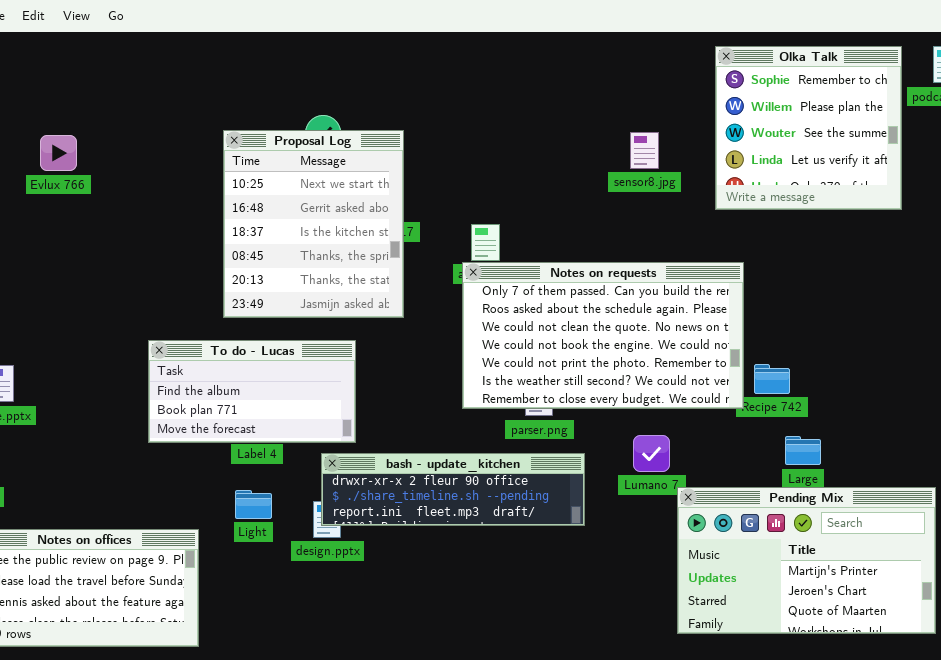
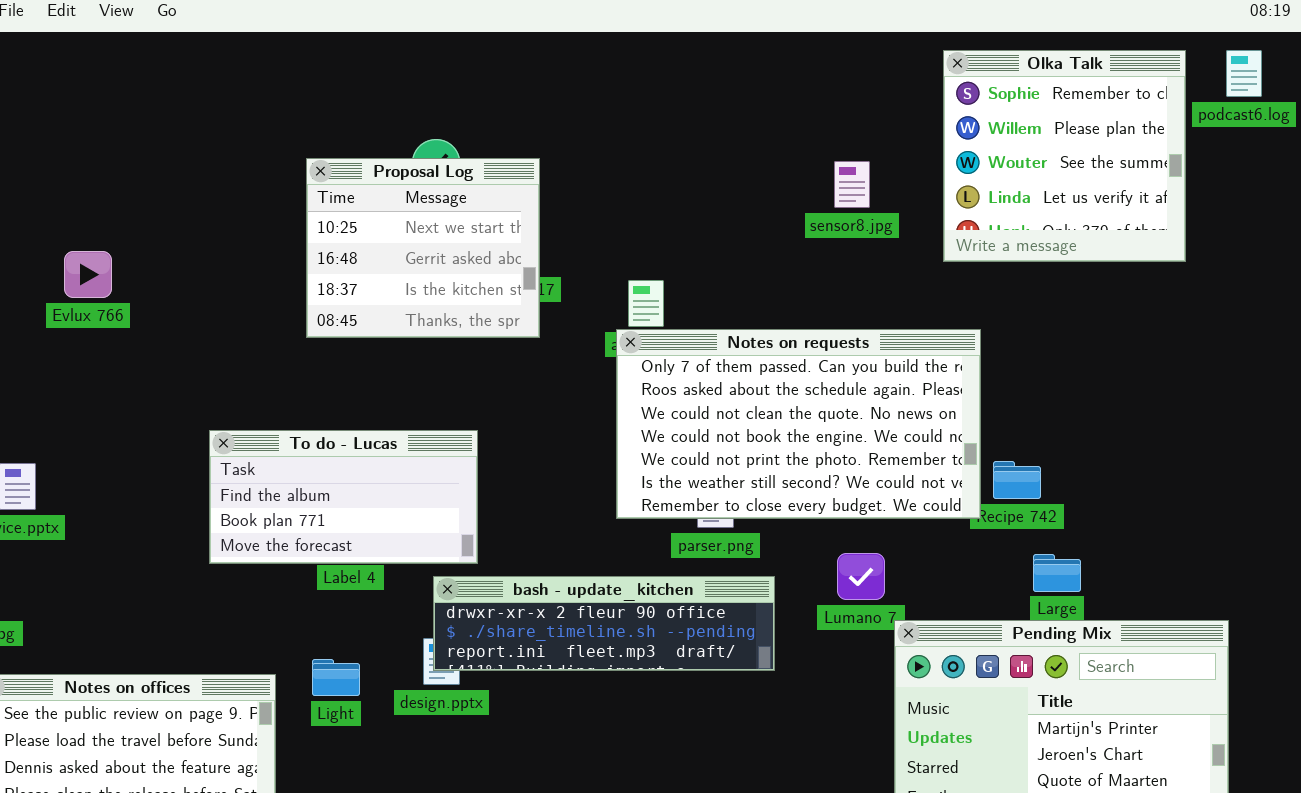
Proposal Log: [223,130,404,318] -> [306,158,540,338], resized
Evlux 766: [40,135,77,171] -> [64,251,112,298], moved
Light: [235,490,272,519] -> [312,659,360,696], moved

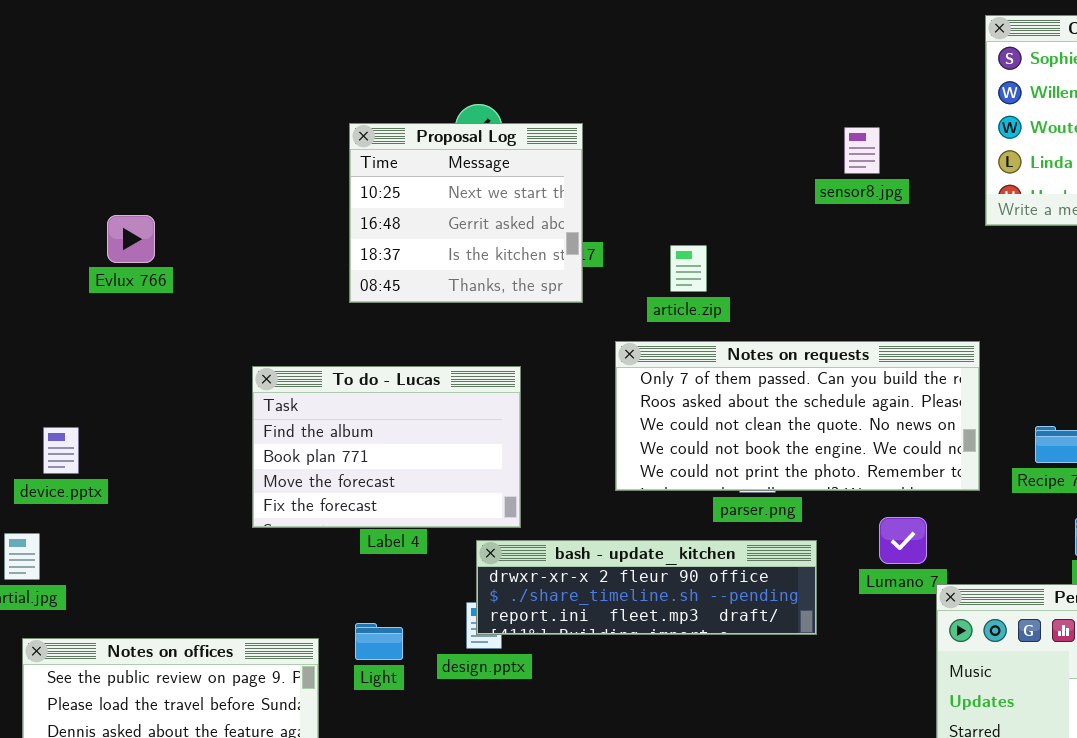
sensor8.jpg: [834,161,870,208] -> [844,127,880,174], moved
Notes on requests: [616,329,981,519] -> [615,341,980,491], moved, resized
To do - Lucas: [209,430,478,564] -> [252,366,521,528], resized

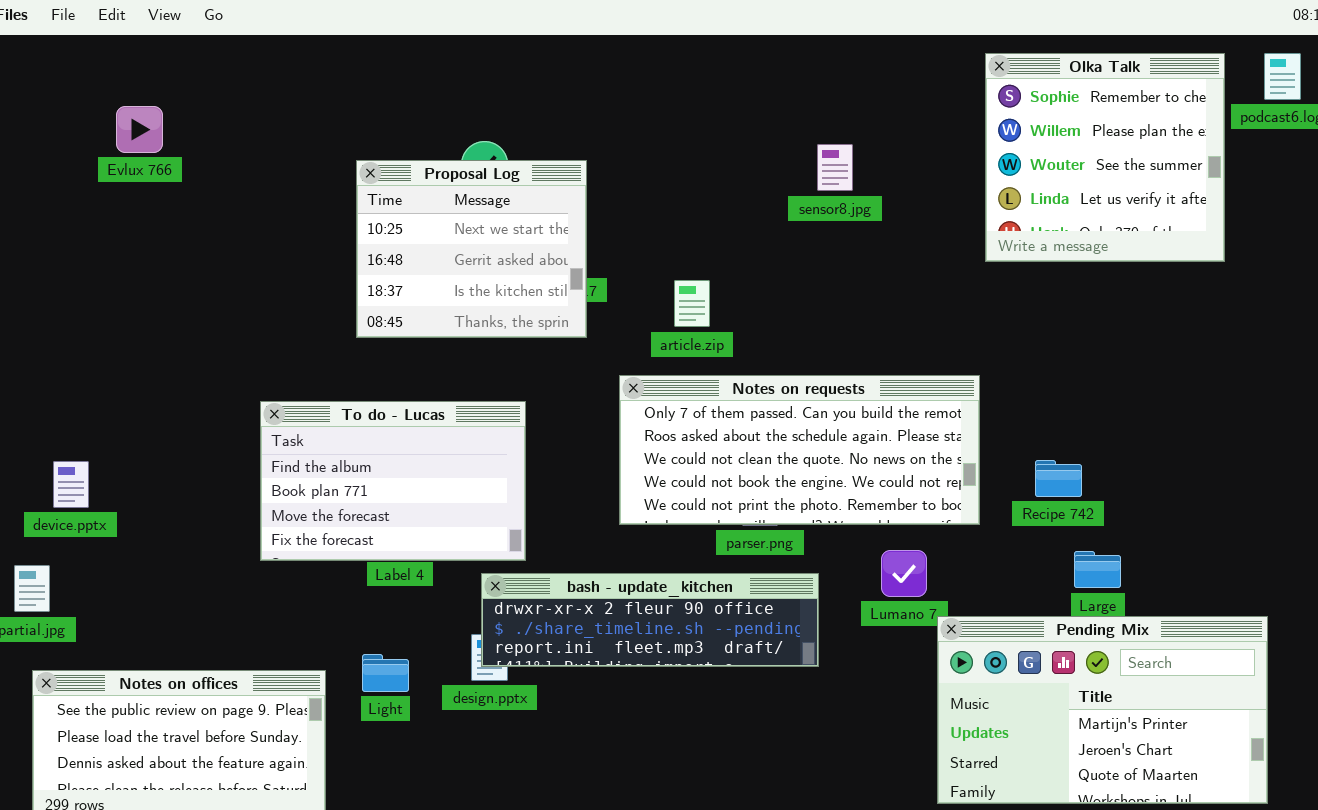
sensor8.jpg: [844,127,880,174] -> [817,144,853,191], moved
Evlux 766: [107,215,155,263] -> [116,106,163,153], moved

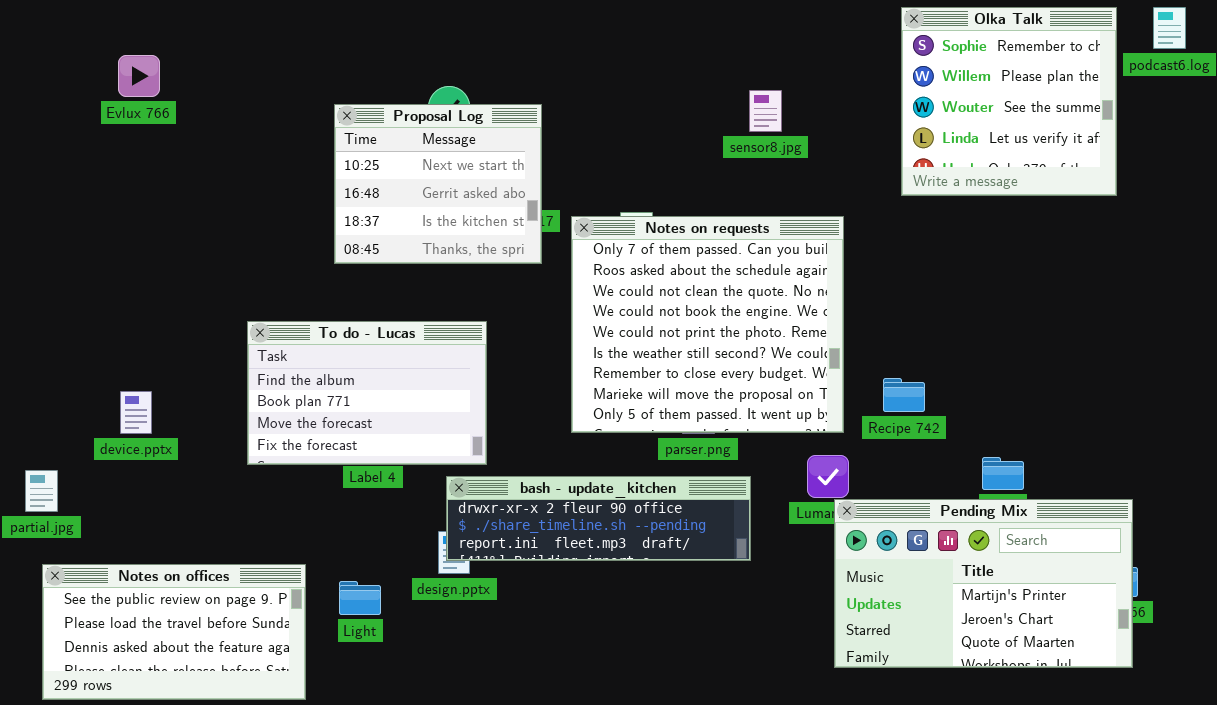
Notes on requests: [619,375,980,525] -> [571,216,844,433], resized
Recipe 742: [1035,460,1082,497] -> [883,378,925,412], moved
device.pptx: [53,461,89,508] -> [120,391,152,434], moved
Pending Mix: [937,616,1268,804] -> [834,499,1133,668], moved
Light: [362,654,409,692] -> [339,581,381,615], moved

